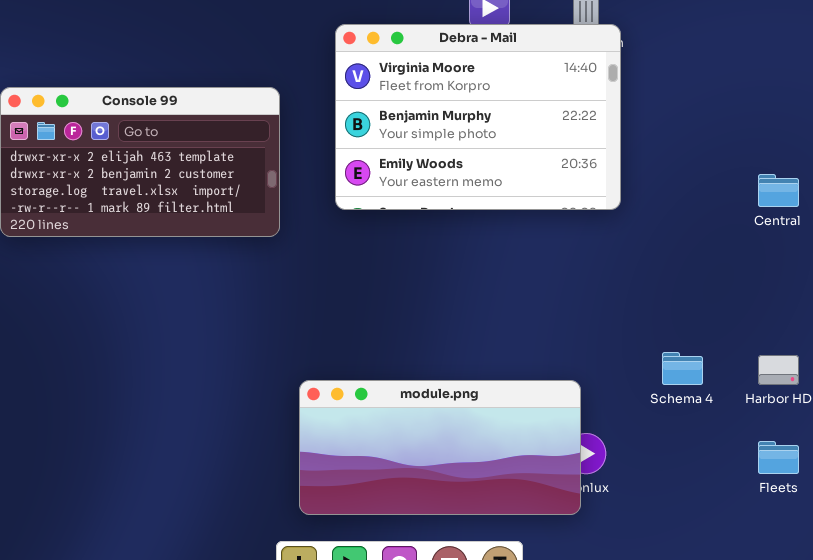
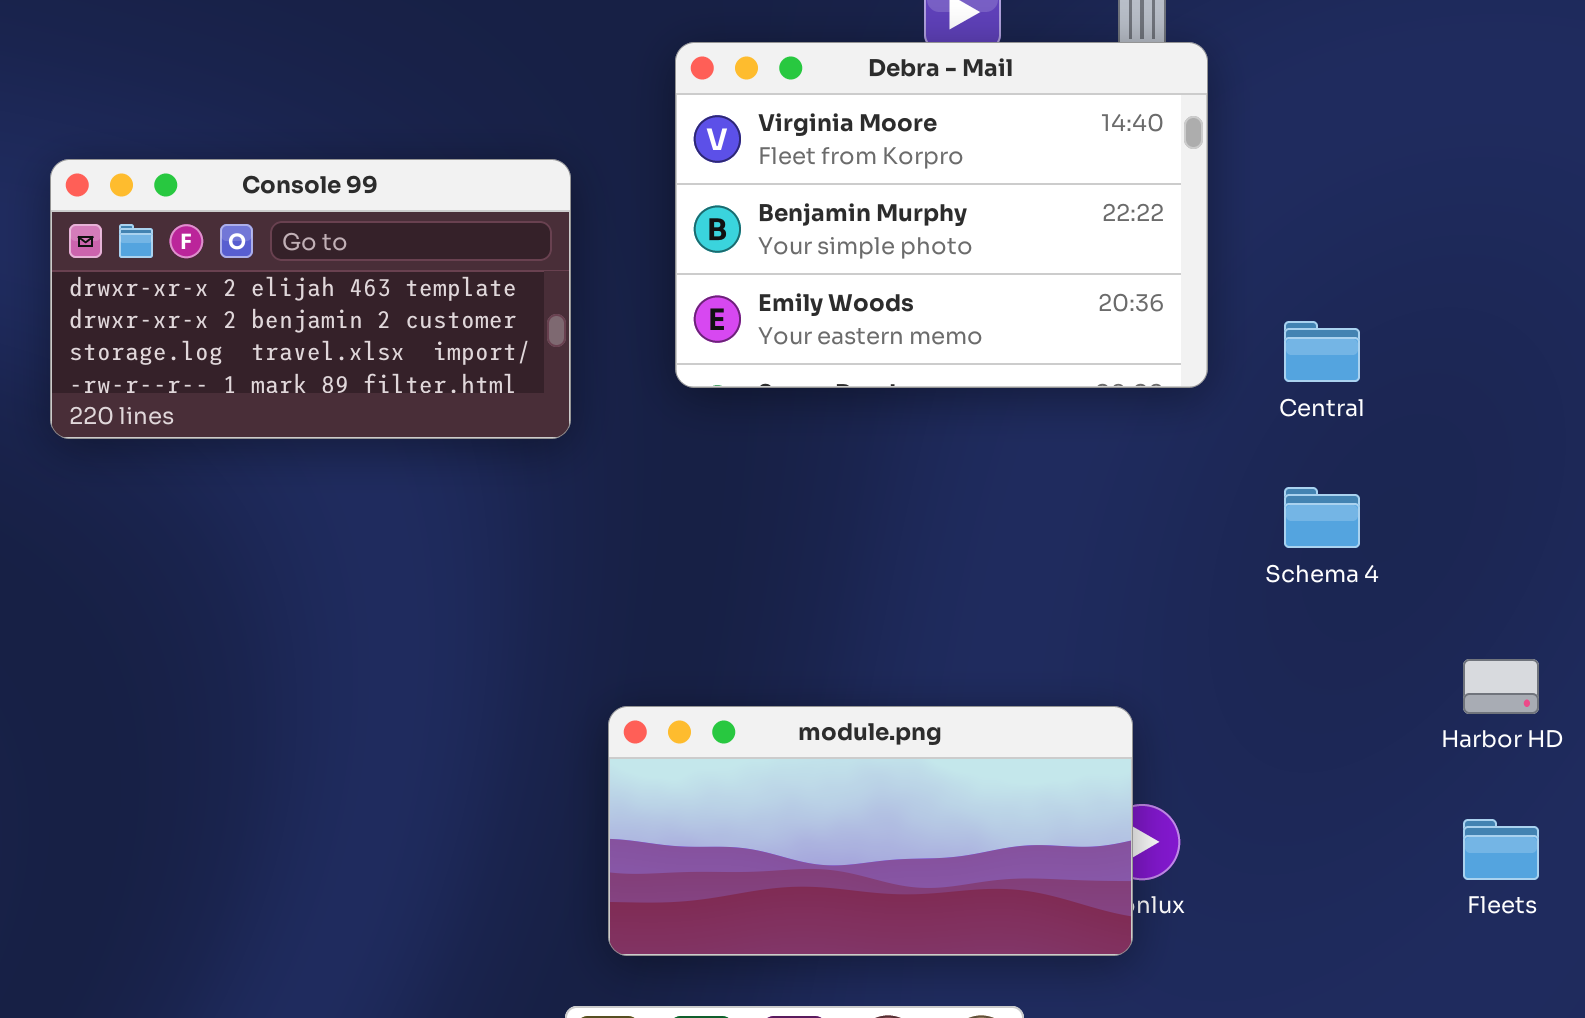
Central: [758,174,799,207] -> [1284,321,1360,382], moved
Schema 4: [662,352,703,385] -> [1284,487,1360,548], moved

